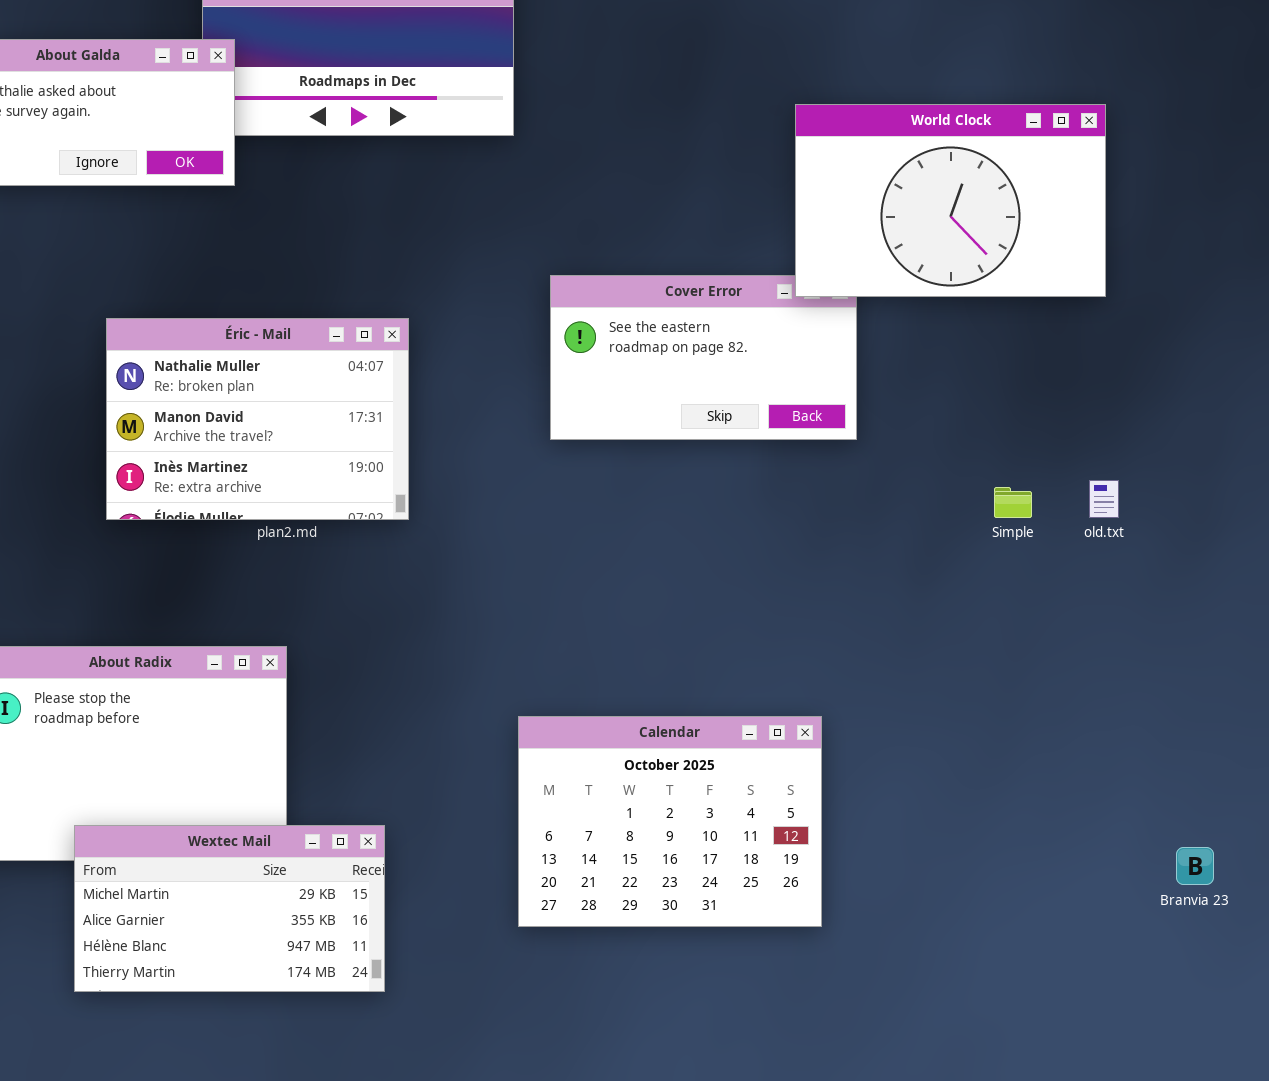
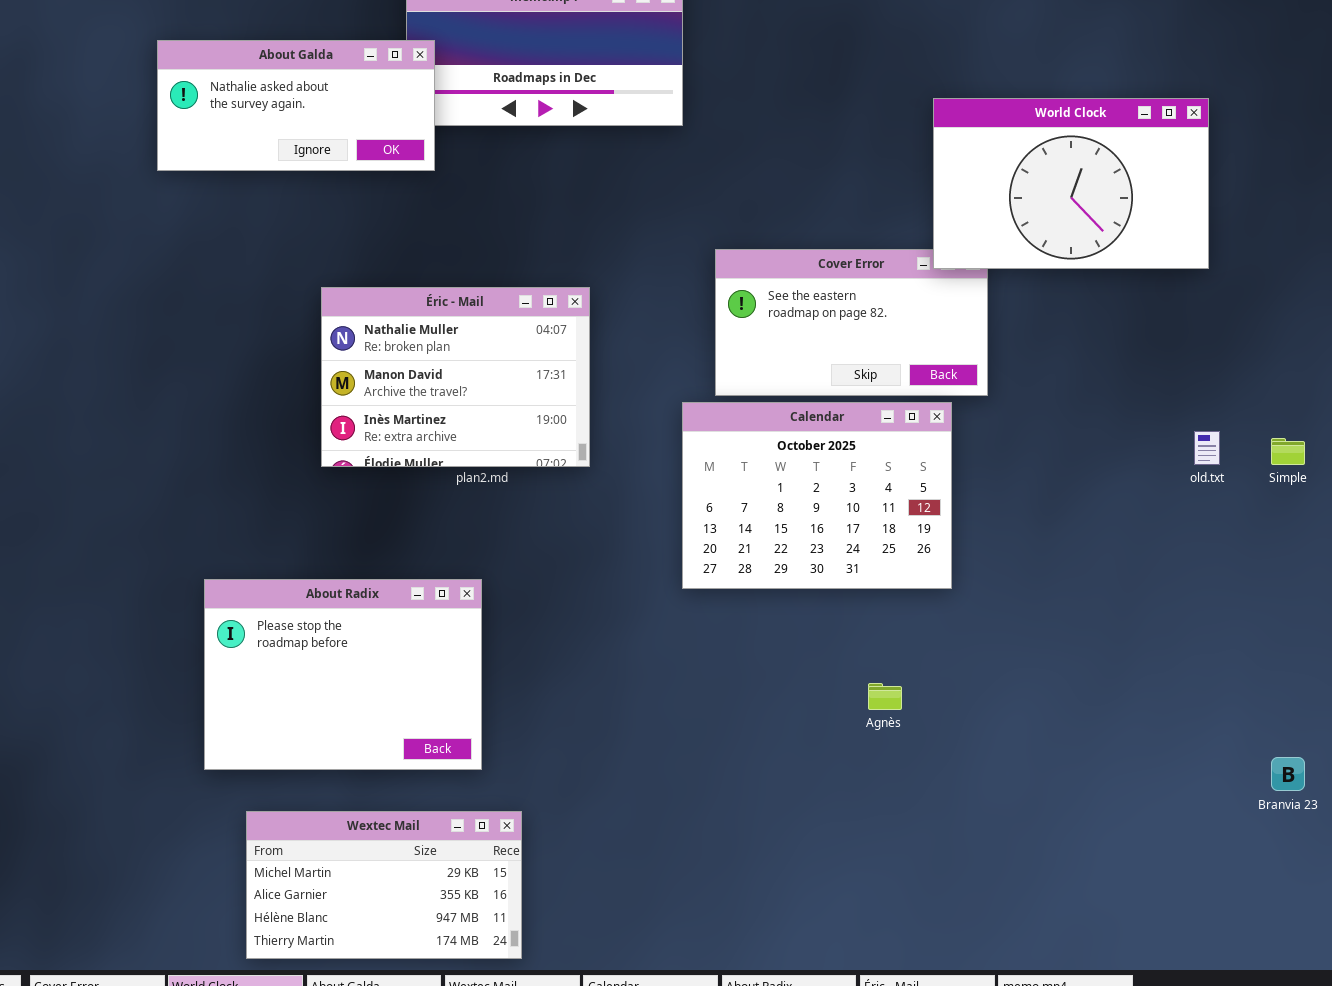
Simple: [994,487,1032,518] -> [1271,438,1305,465], moved
Calendar: [518,716,822,927] -> [682,402,952,589], moved
Wextec Mail: [74,825,385,992] -> [246,811,522,959], moved

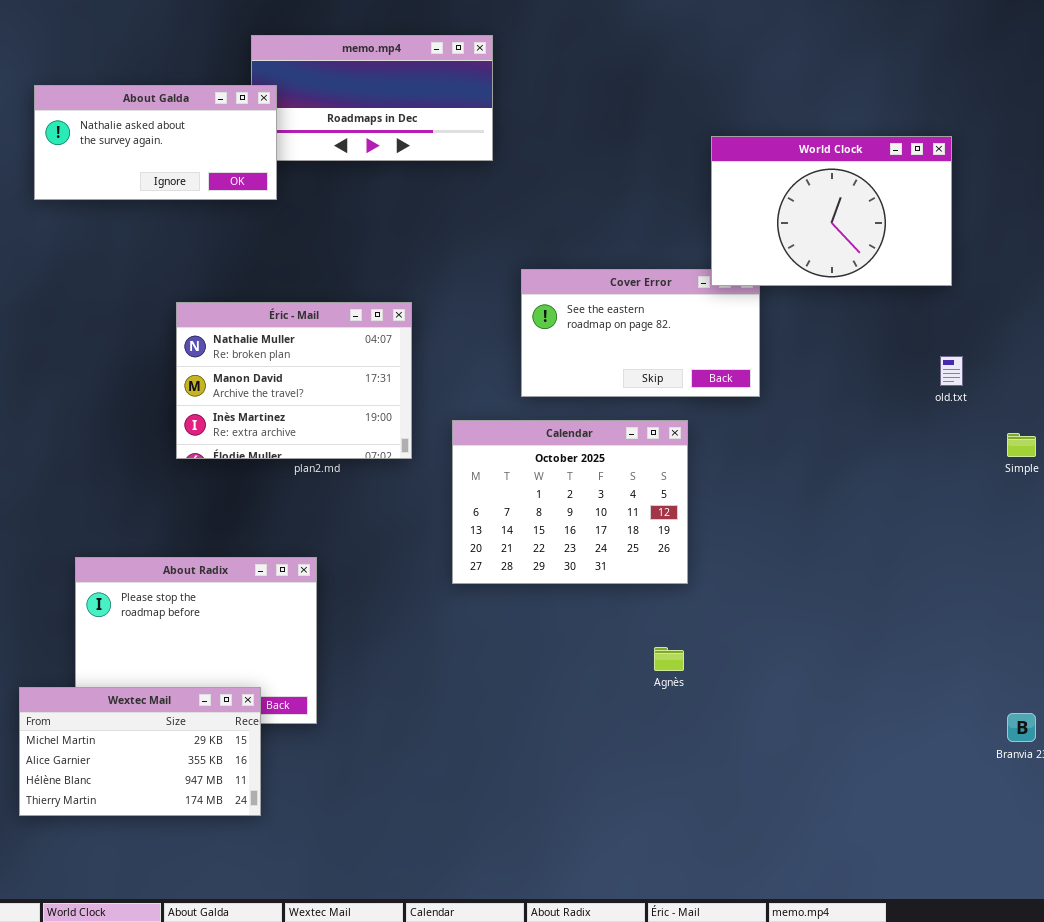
Calendar: [682,402,952,589] -> [452,420,688,584], moved
old.txt: [1194,431,1220,465] -> [940,356,963,386], moved
Wextec Mail: [246,811,522,959] -> [19,687,261,816], moved

